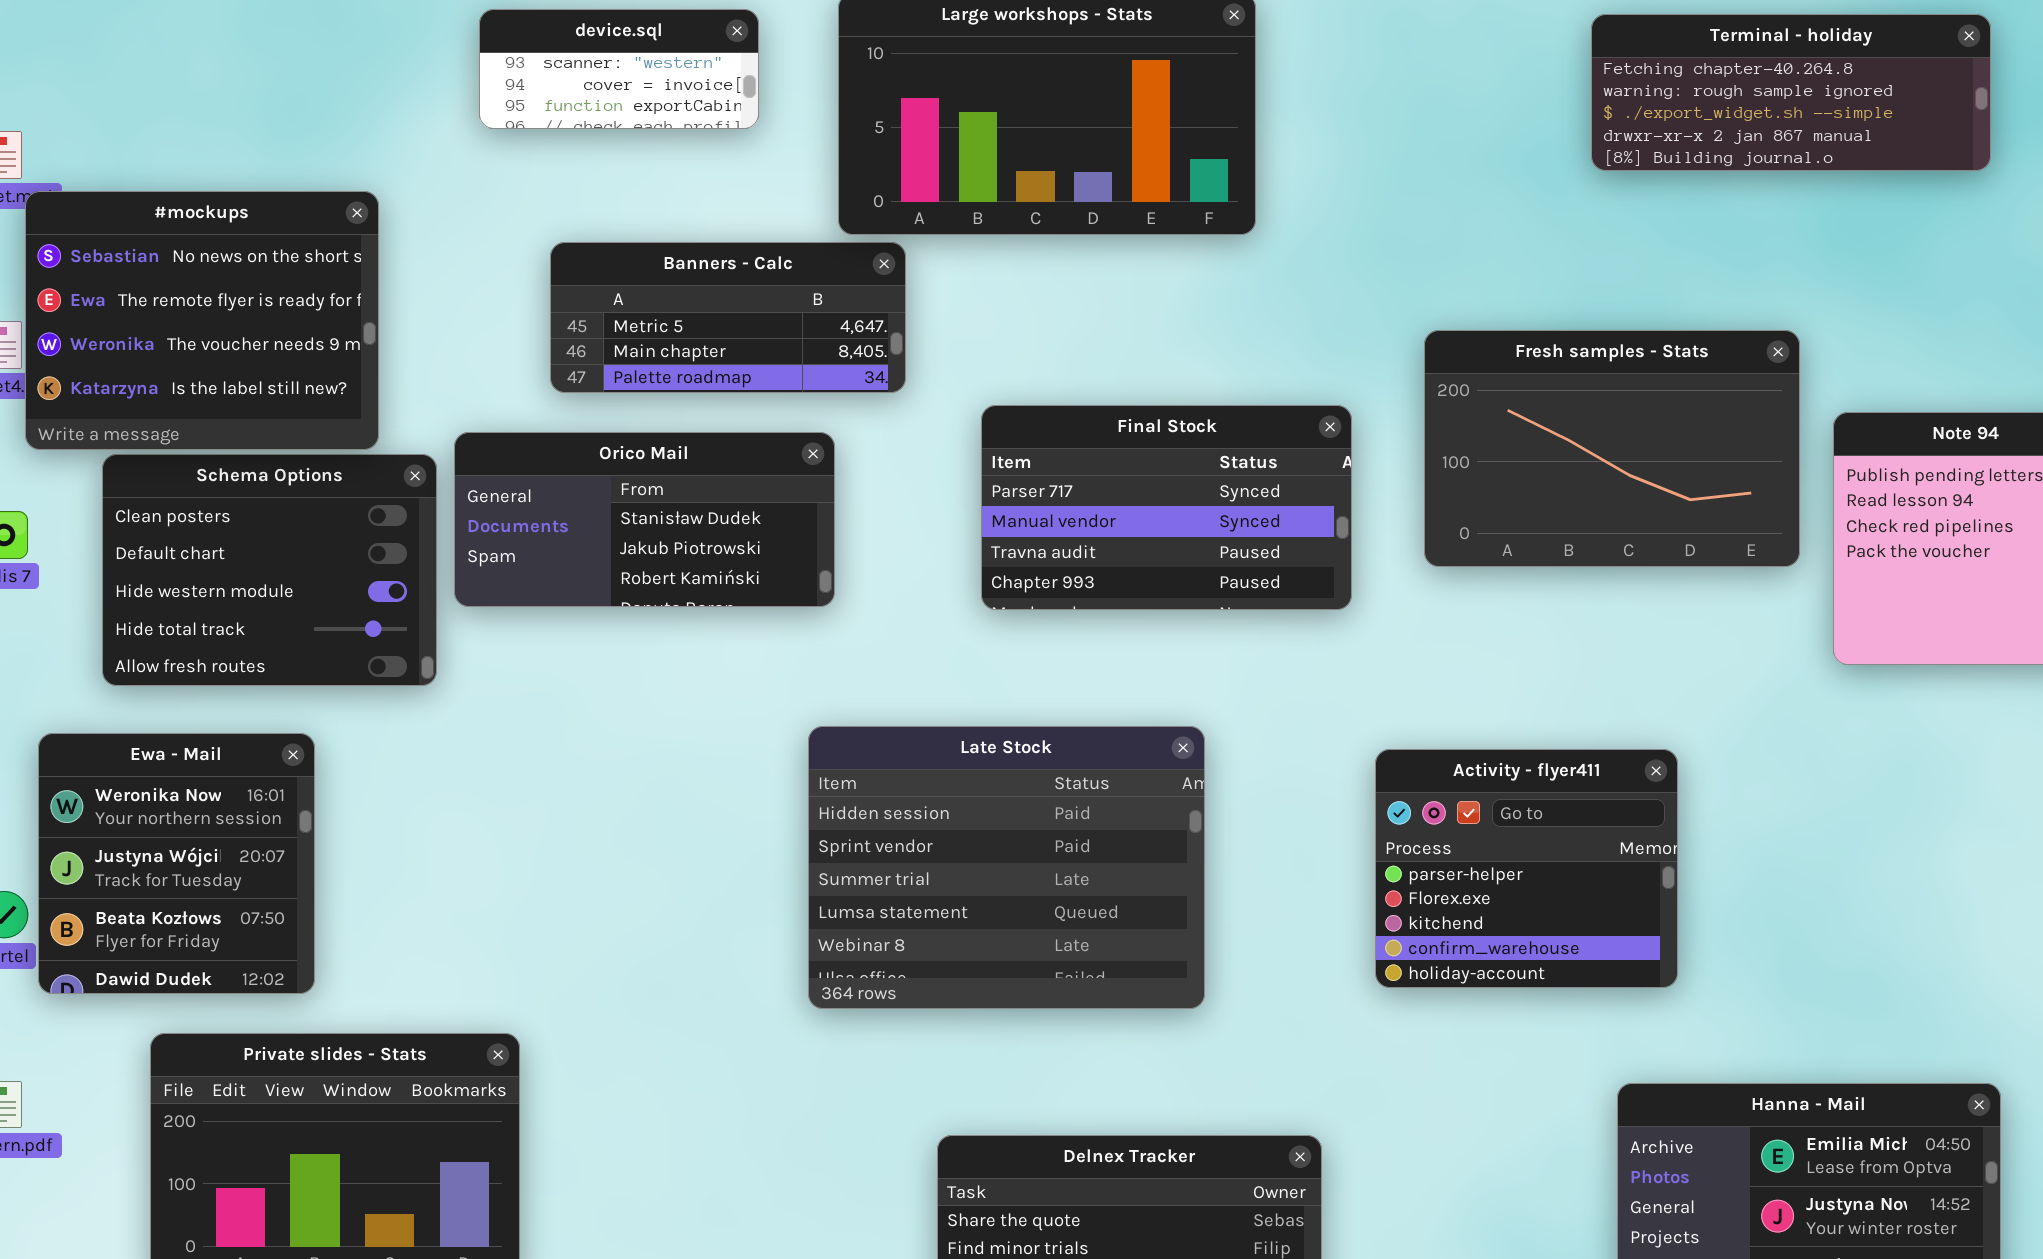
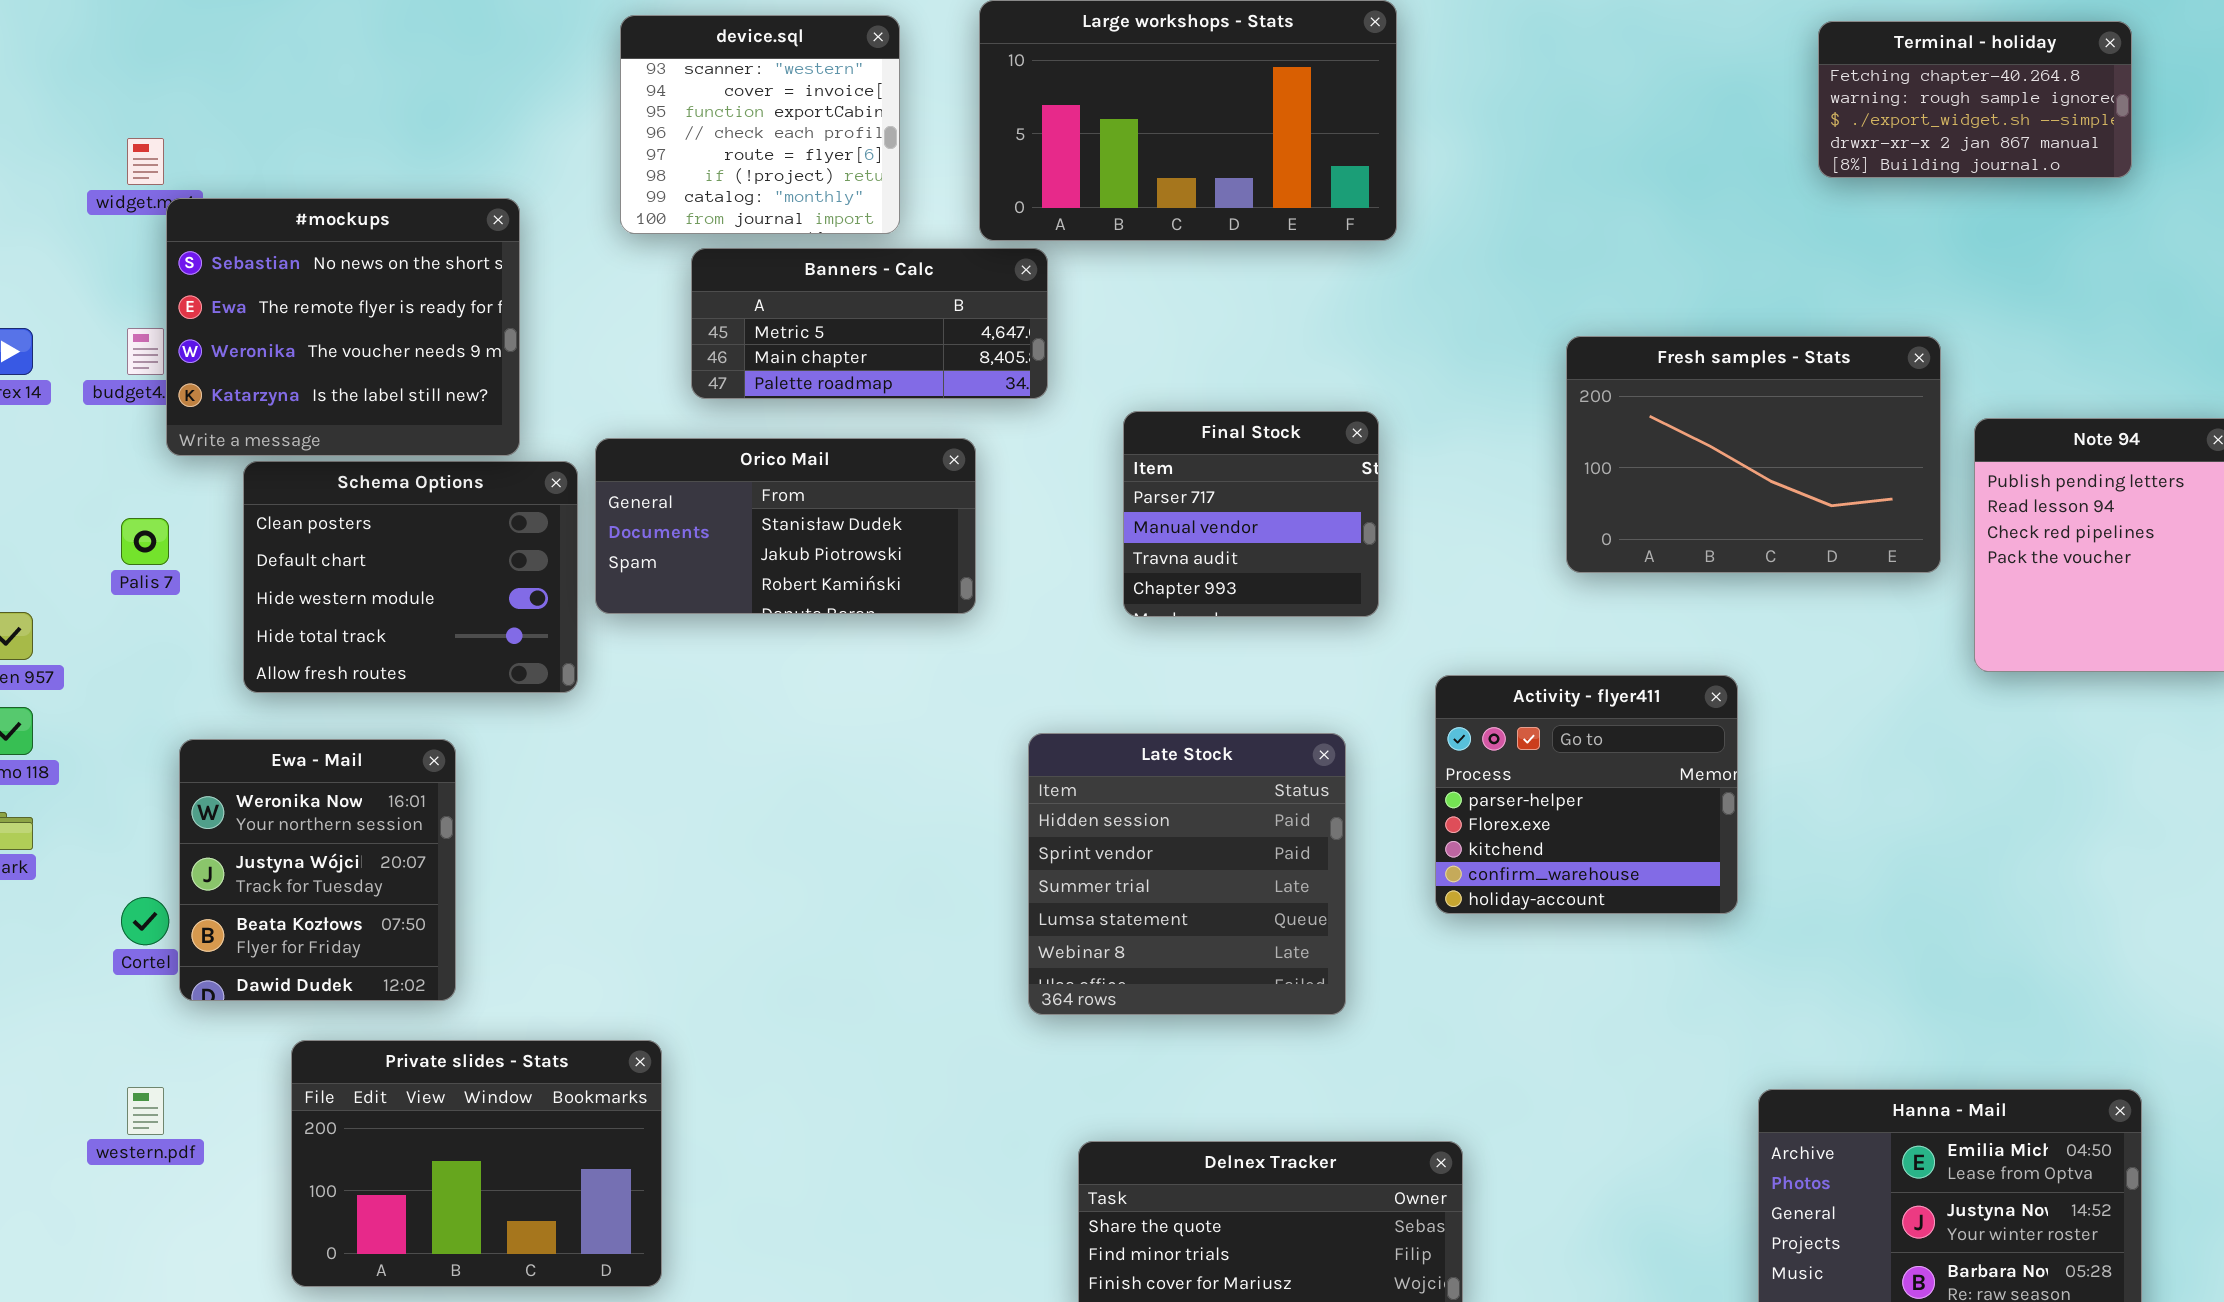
device.sql: [479,9,759,129] -> [620,15,900,234], resized
Terminal - holiday: [1591,14,1991,171] -> [1818,21,2132,178], resized
Final Stock: [981,405,1352,610] -> [1123,411,1379,617], resized
Late Stock: [808,726,1205,1009] -> [1028,733,1346,1015], resized
Activity - flyer411: [1375,749,1678,988] -> [1435,675,1738,914], moved

